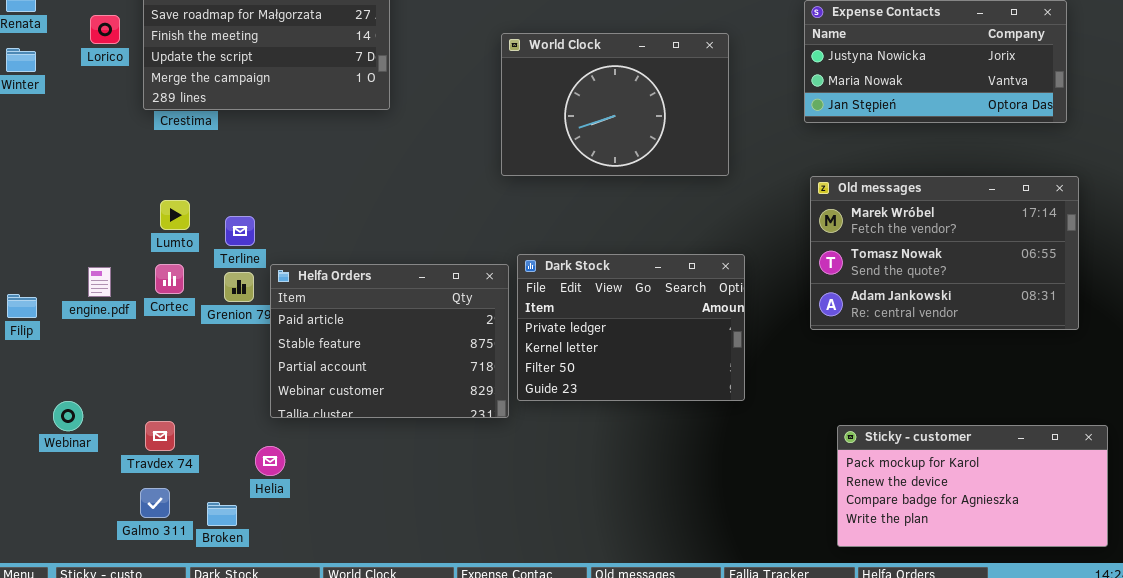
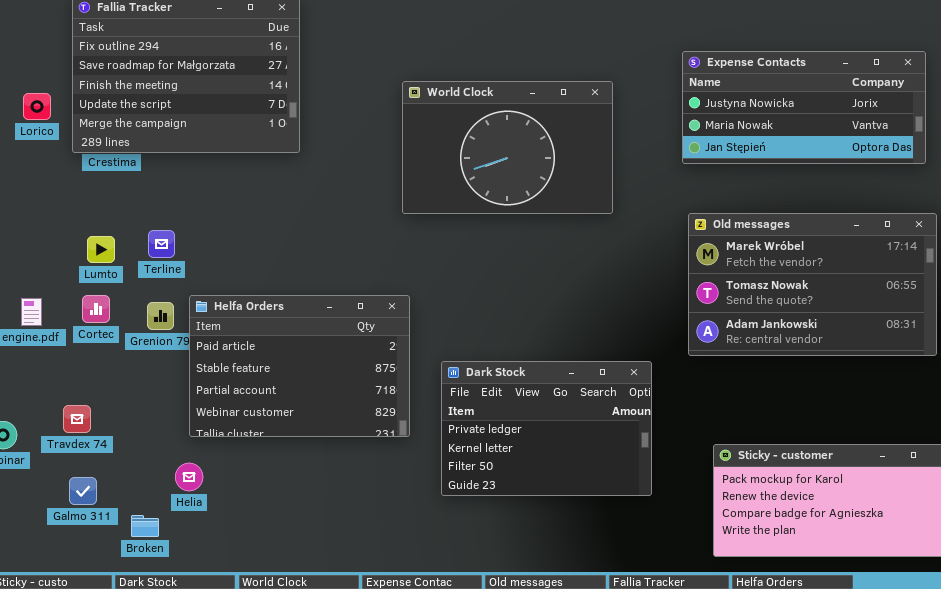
Lorico: [90,15,120,44] -> [23,93,51,120], moved
Terline: [225,216,255,246] -> [148,230,175,258], moved
Dark Stock: [517,254,745,401] -> [441,361,652,496], moved
Travdex 74: [145,421,175,451] -> [63,405,91,433], moved
Galmo 311: [140,488,170,518] -> [69,477,97,505], moved

